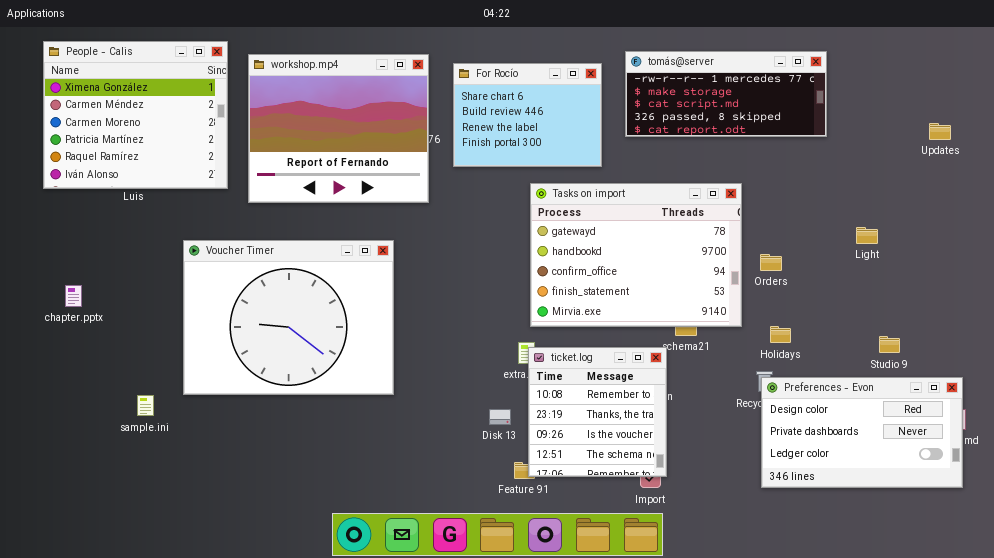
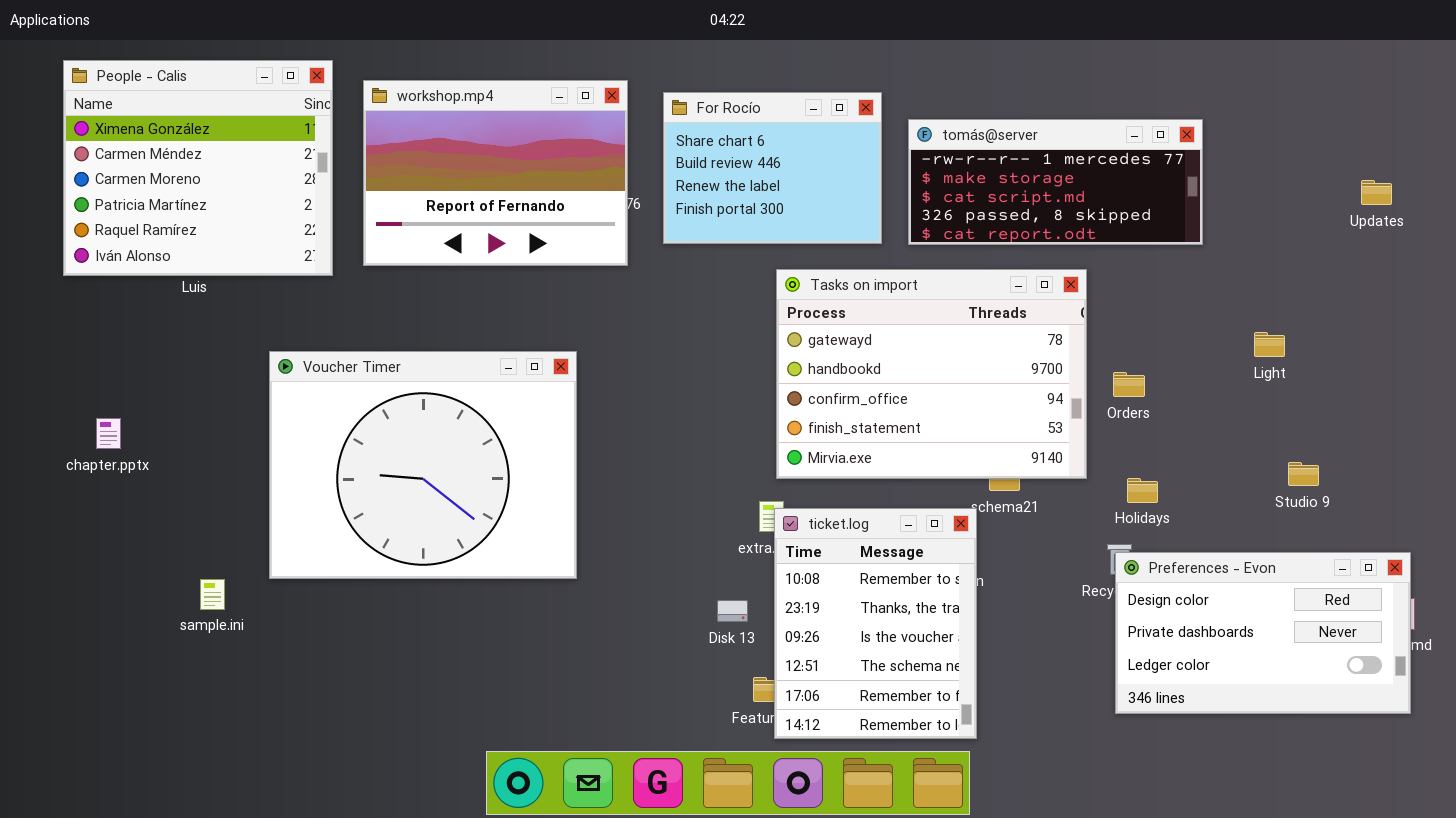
tomás@server: [625,51,827,137] -> [908,119,1203,245], moved
workshop.mp4: [248,54,429,203] -> [363,80,628,266], resized
Studio 9: [879,336,900,353] -> [1288,462,1319,486], moved
ticket.log: [528,347,667,477] -> [774,508,977,739], resized

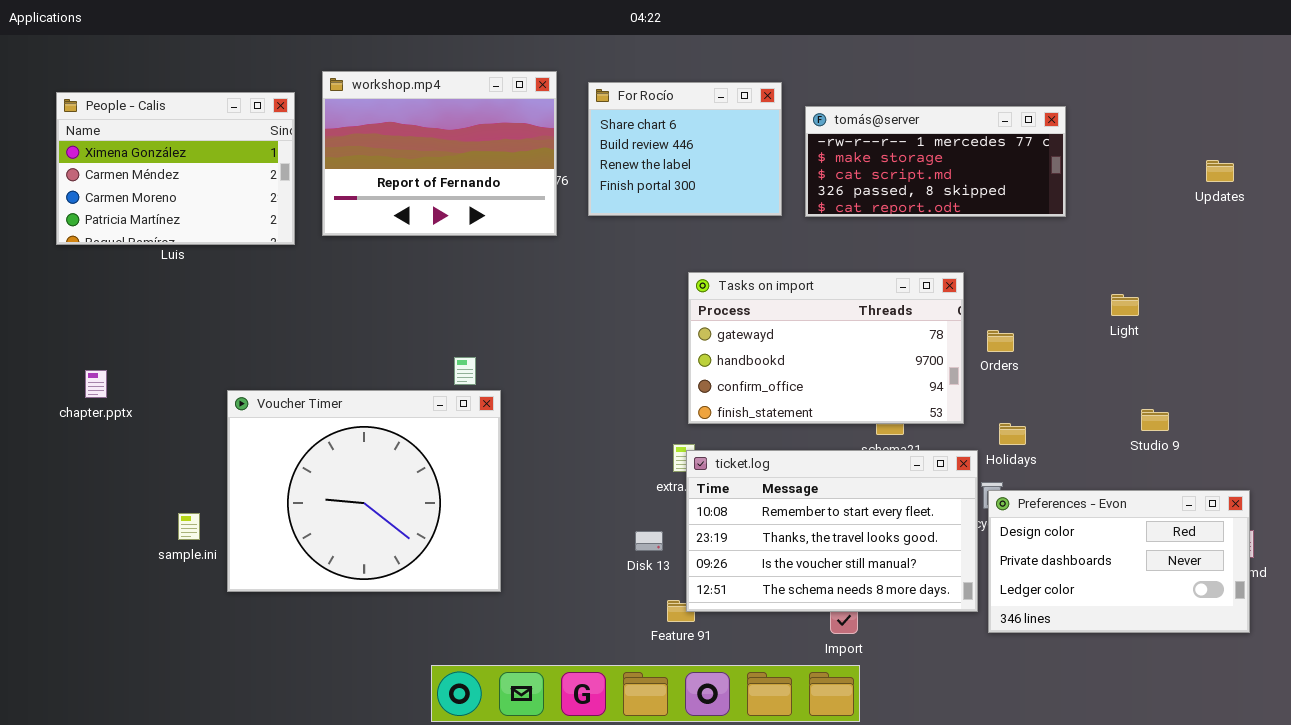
People - Calis: [63,60,333,276] -> [56,92,295,245], resized
Tasks on import: [776,269,1087,479] -> [688,272,964,424], resized
Voucher Timer: [269,351,577,579] -> [227,390,501,592], moved
ticket.log: [774,508,977,739] -> [686,450,978,612], resized

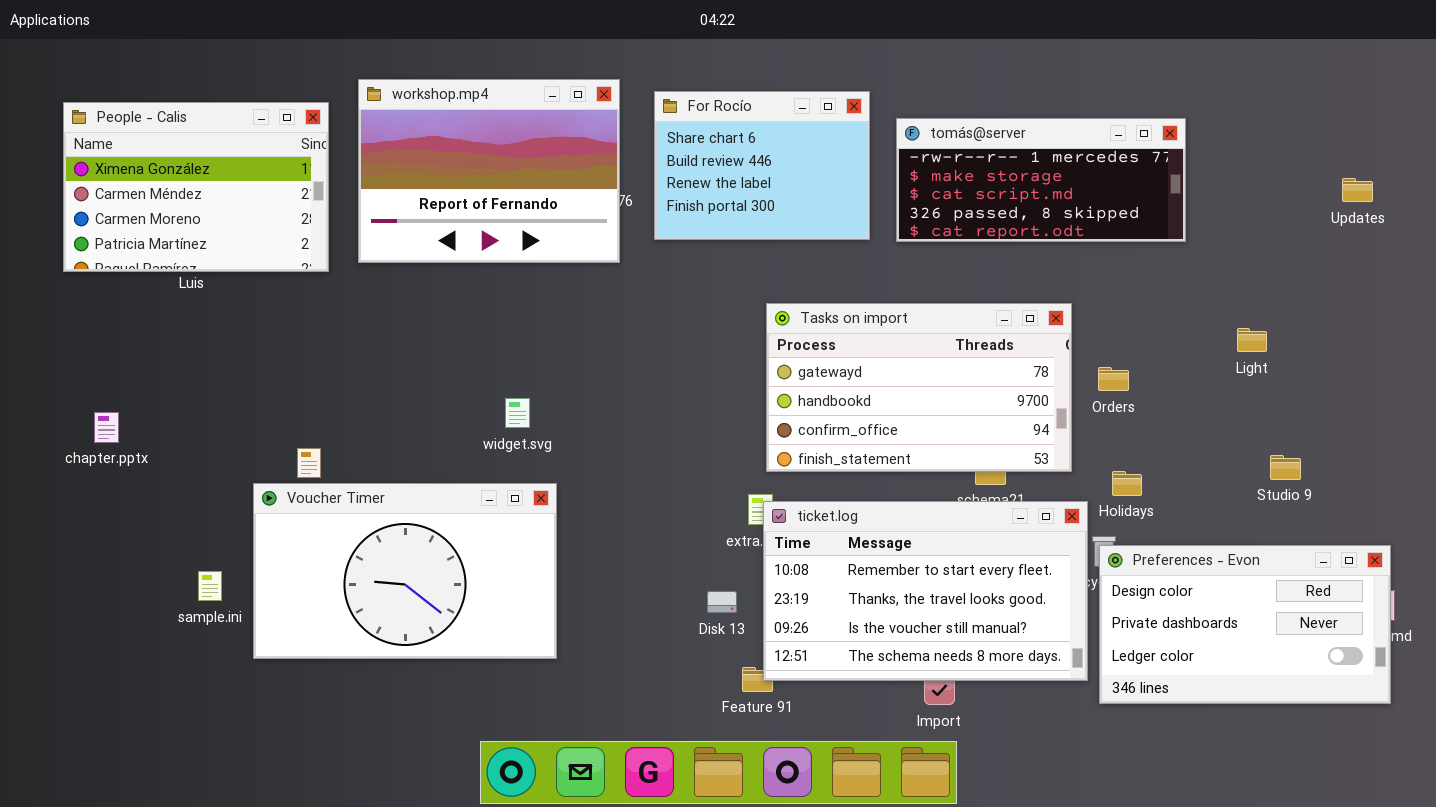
Voucher Timer: [227,390,501,592] -> [253,483,557,659], resized

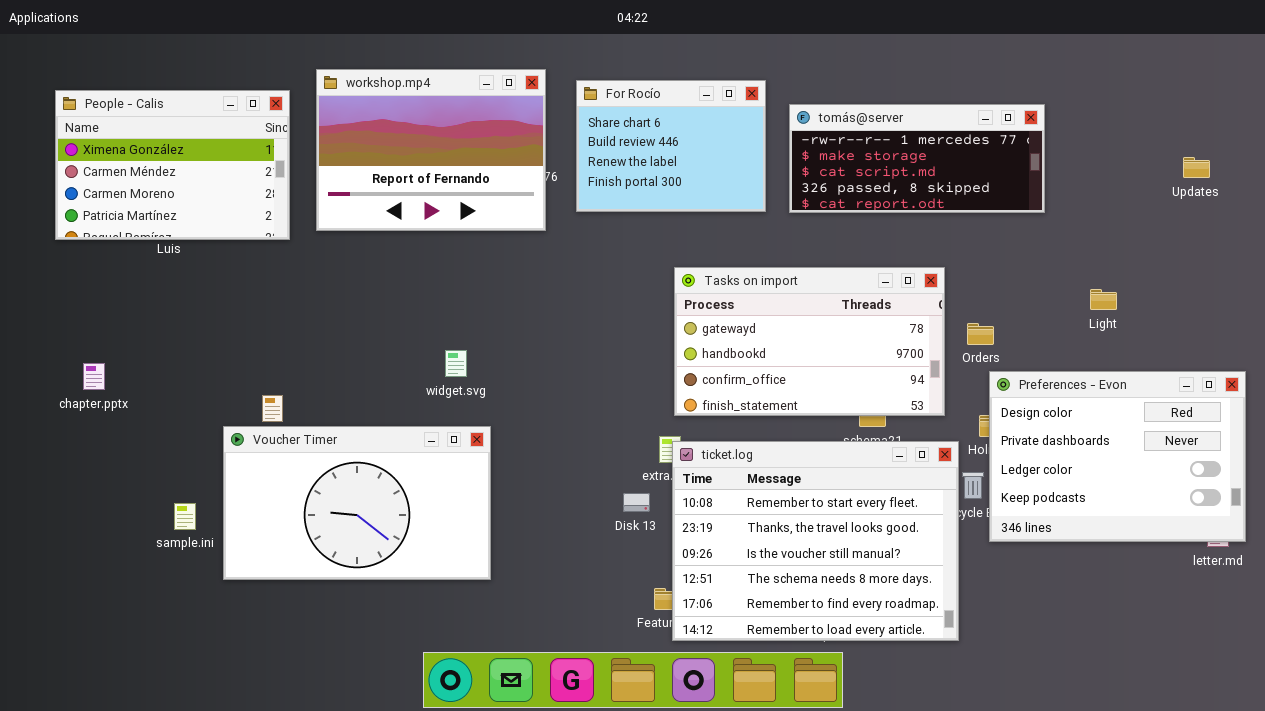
ticket.log: [763,501,1088,681] -> [672,441,959,641], resized
Preferences - Evon: [1099,545,1391,704] -> [989,371,1246,542], moved, resized
Disk 13: [707,591,737,613] -> [623,493,650,512], moved

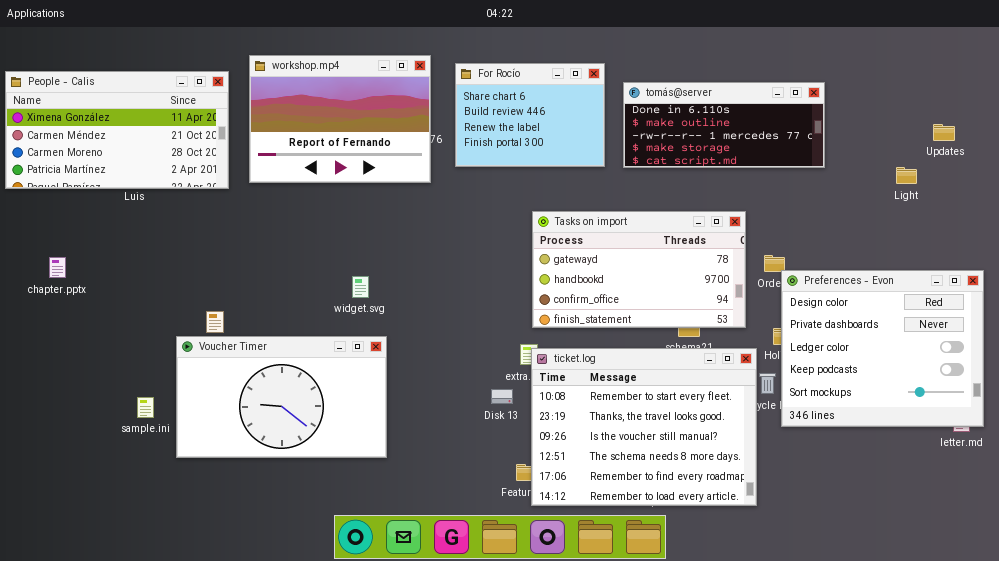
People - Calis: [55,90,290,240] -> [5,71,229,189], resized
tomás@server: [789,104,1045,213] -> [623,82,825,168], scrolled up 2 rows
Light: [1090,289,1117,310] -> [896,167,917,184], moved
chapter.pptx: [83,363,105,390] -> [49,257,66,278], moved
Preferences - Evon: [989,371,1246,542] -> [781,270,984,427], resized

